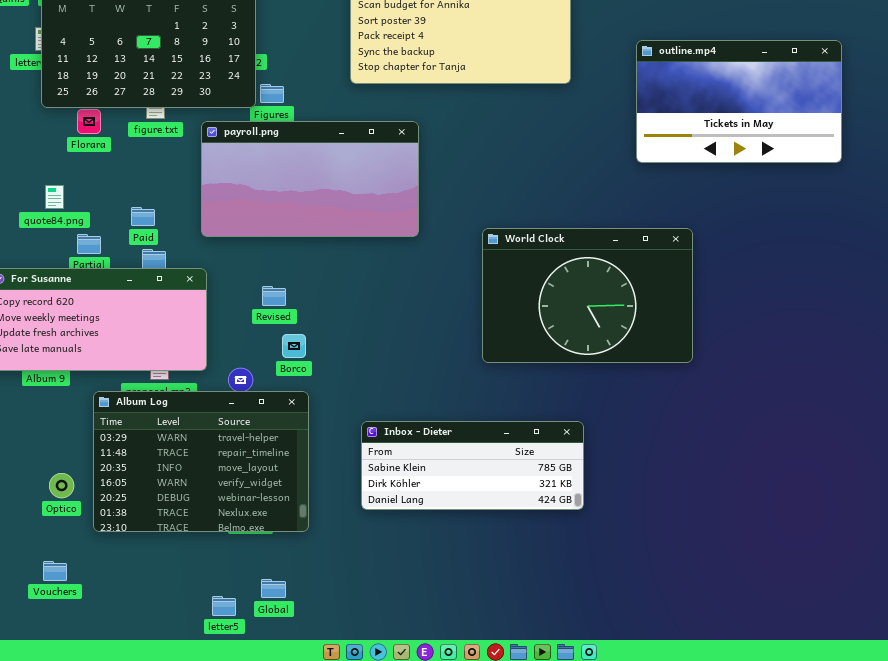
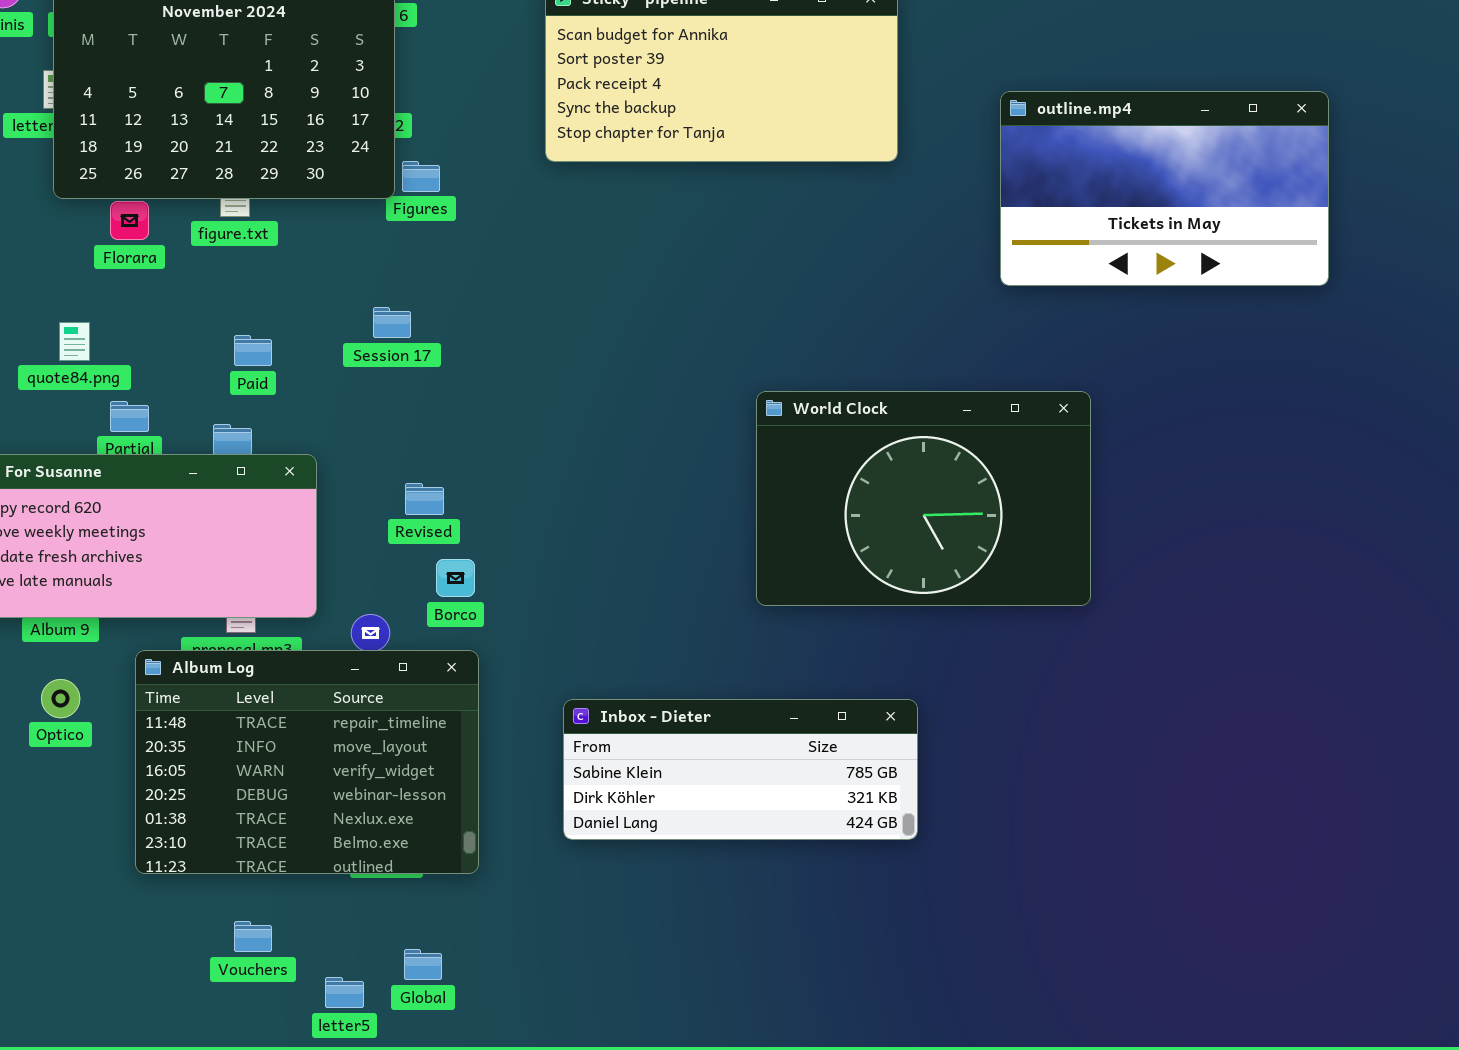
payroll.png: [201,121,419,237] -> none, closed
Paid: [131,207,155,226] -> [234,335,272,366], moved
Album Log: [93,391,309,532] -> [135,650,479,874], scrolled down 1 row
Optico: [49,473,74,498] -> [41,679,80,718], moved
Vouchers: [43,561,67,581] -> [234,921,272,952], moved

